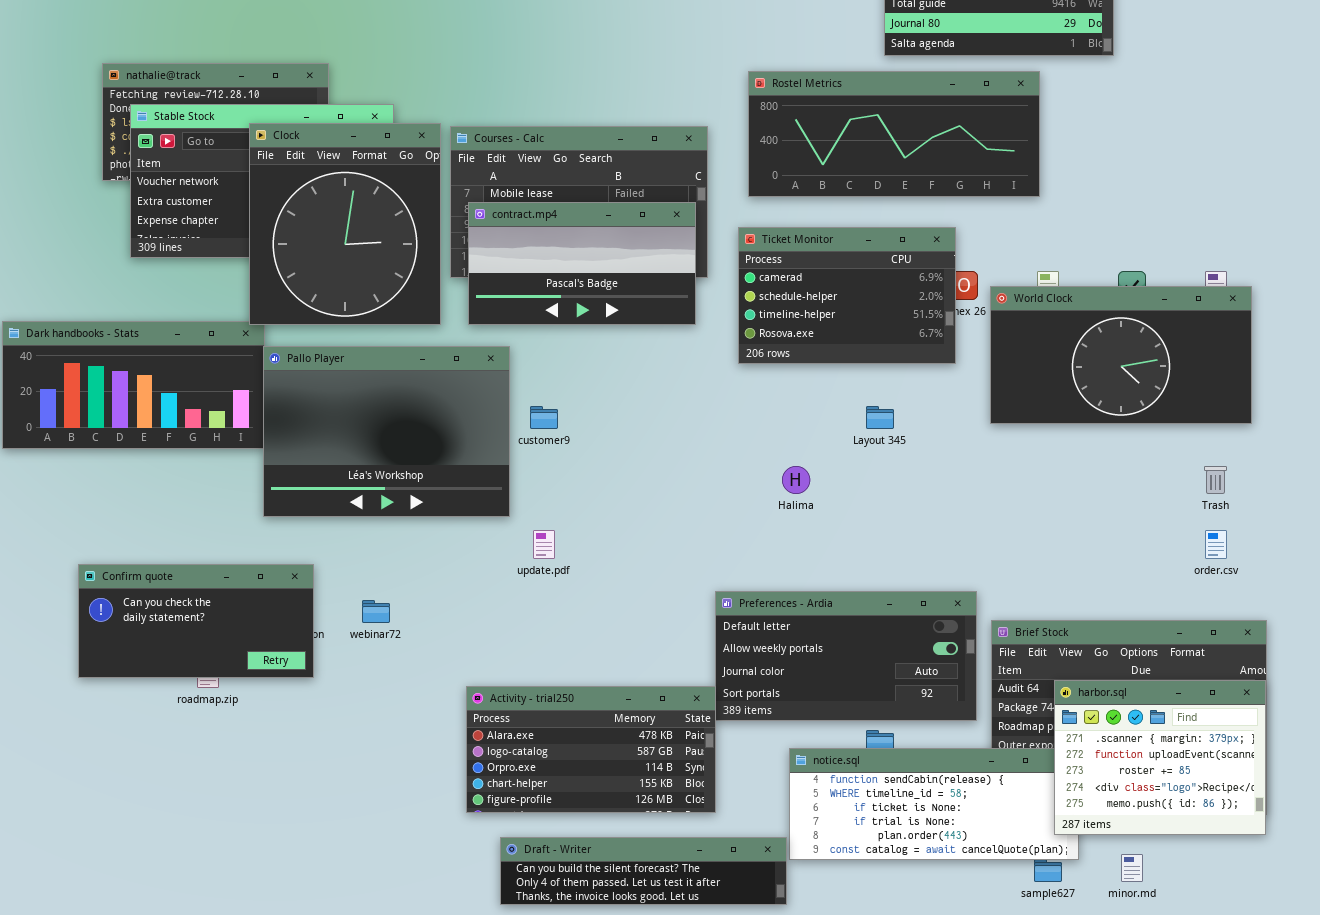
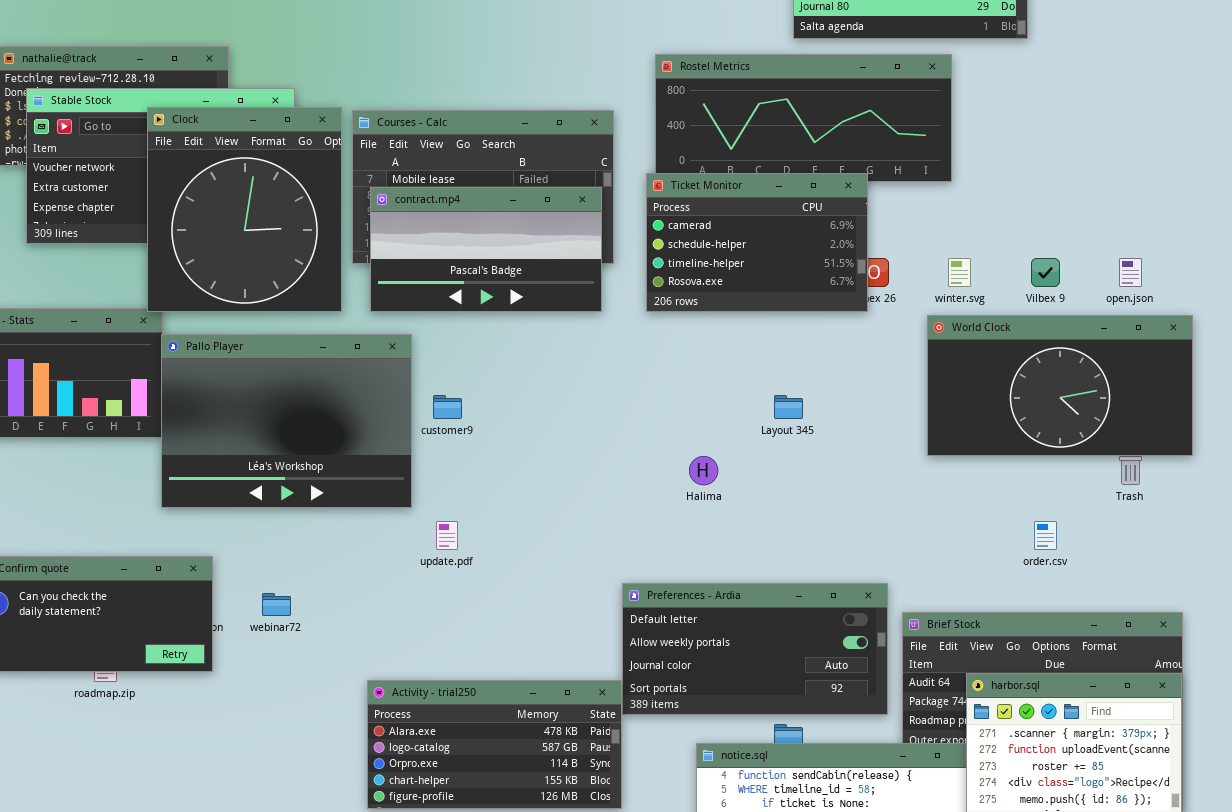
Ticket Monitor: [738,227,956,364] -> [646,173,868,312], moved
World Clock: [990,286,1252,424] -> [927,315,1193,456], moved
order.csv: [1205,530,1227,559] -> [1034,521,1057,550], moved

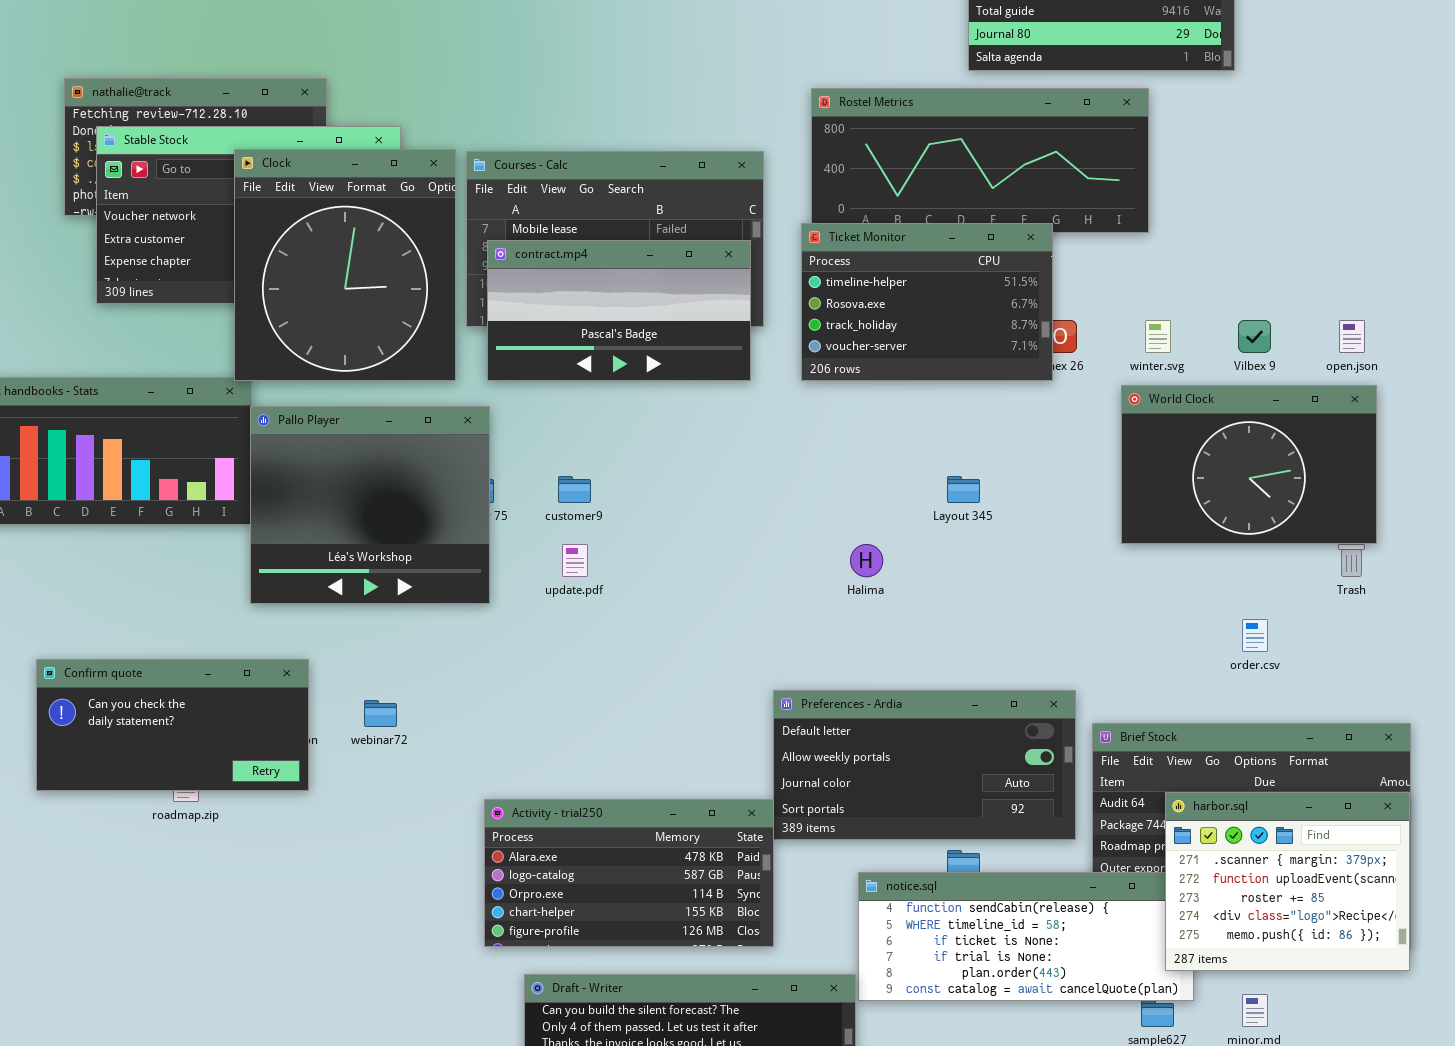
Ticket Monitor: [646,173,868,312] -> [801,223,1053,381], scrolled down 2 rows
World Clock: [927,315,1193,456] -> [1121,385,1377,544], resized
Pallo Player: [161,334,412,508] -> [250,406,490,604], resized
update.pdf: [436,521,458,550] -> [562,544,588,577], moved

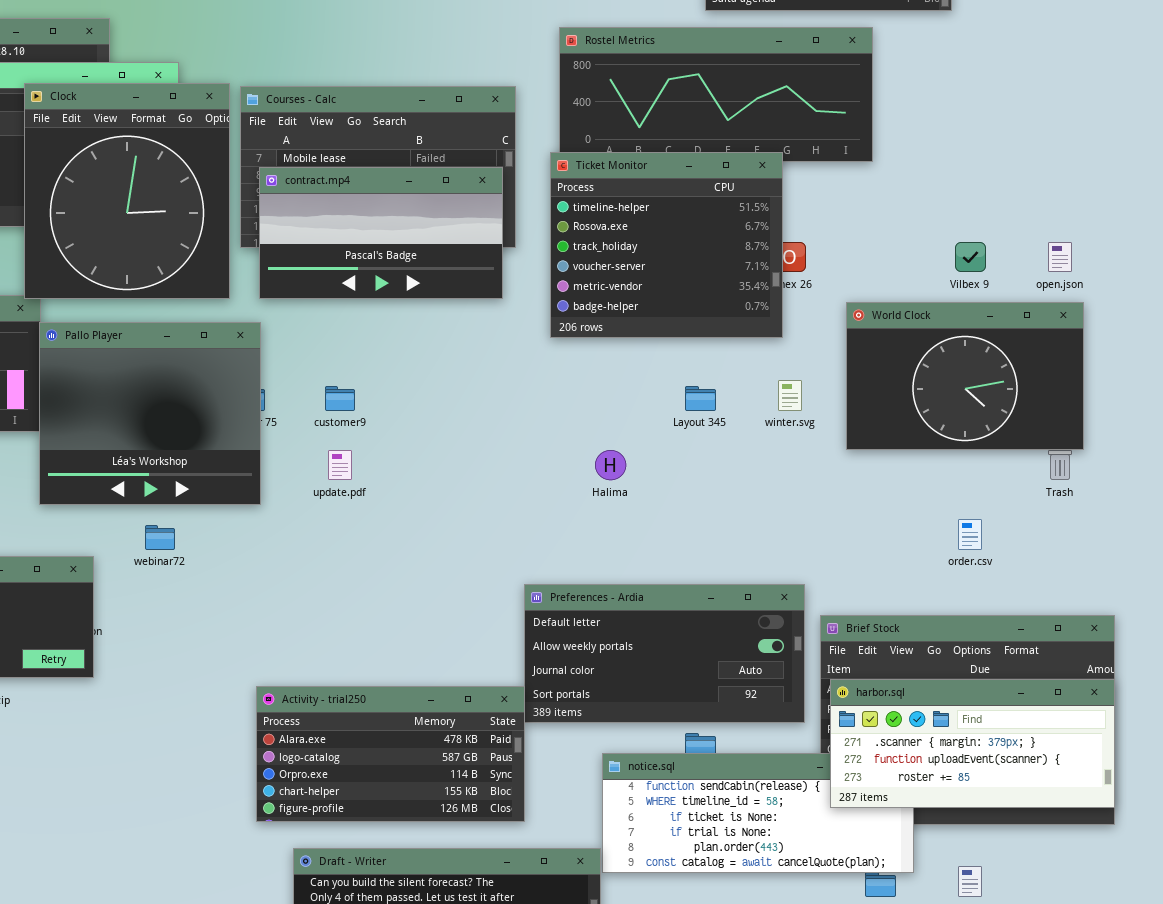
Ticket Monitor: [801,223,1053,381] -> [550,152,783,338], resized
winter.svg: [1145,320,1171,353] -> [778,380,802,411], moved
webinar72: [364,700,397,727] -> [145,525,175,550], moved
harbor.sql: [1165,792,1410,971] -> [830,679,1115,808], resized

